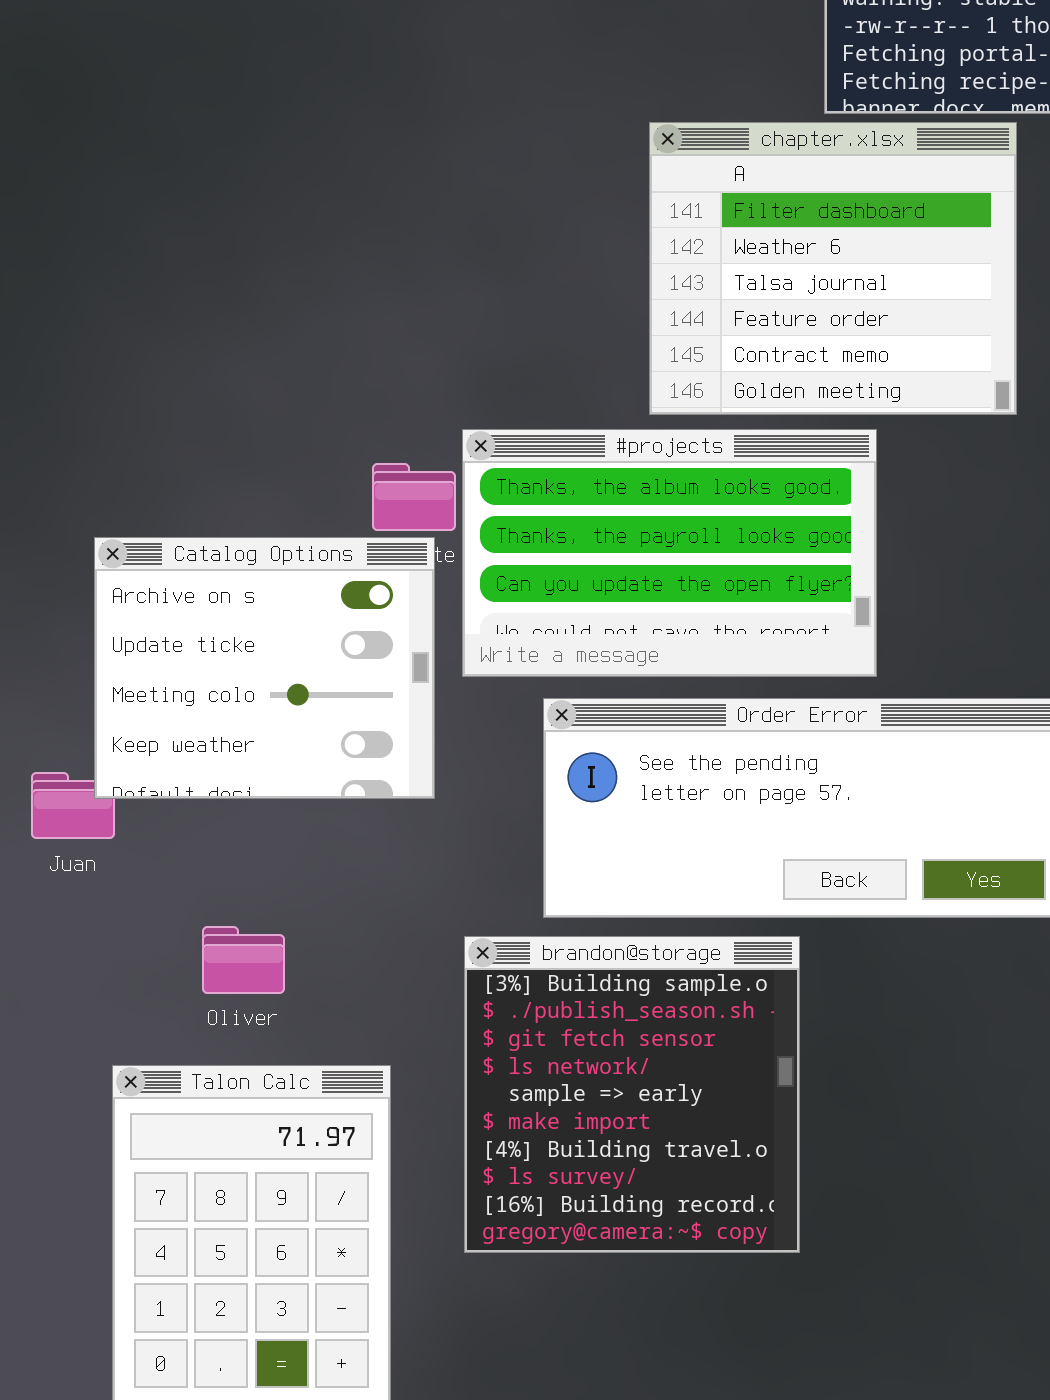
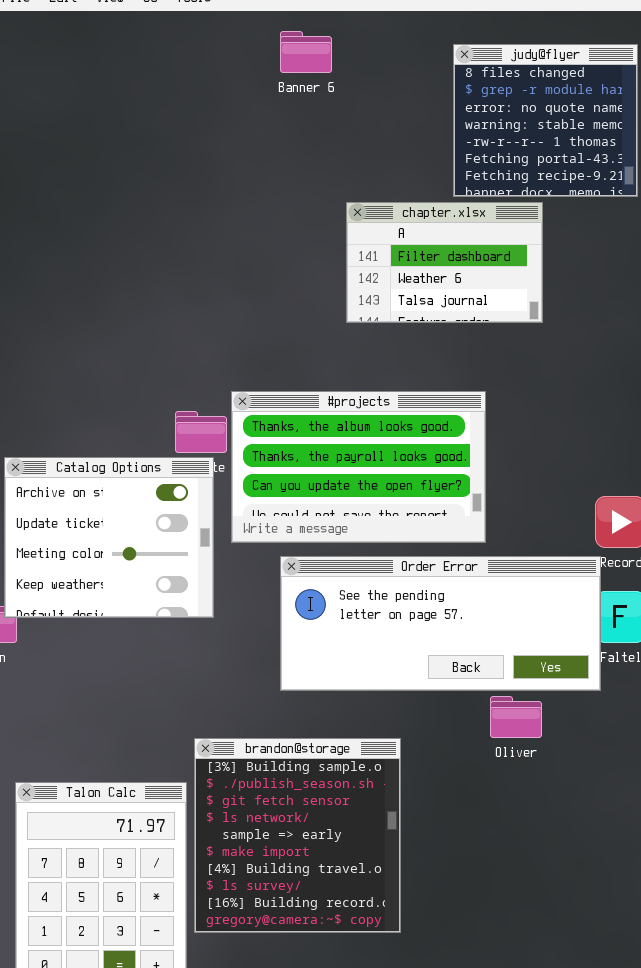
chapter.xlsx: [649,122,1017,415] -> [346,202,543,323], resized
Oliver: [202,926,285,994] -> [490,696,542,738], moved
brandon@storage: [464,936,800,1253] -> [194,738,401,933], moved

